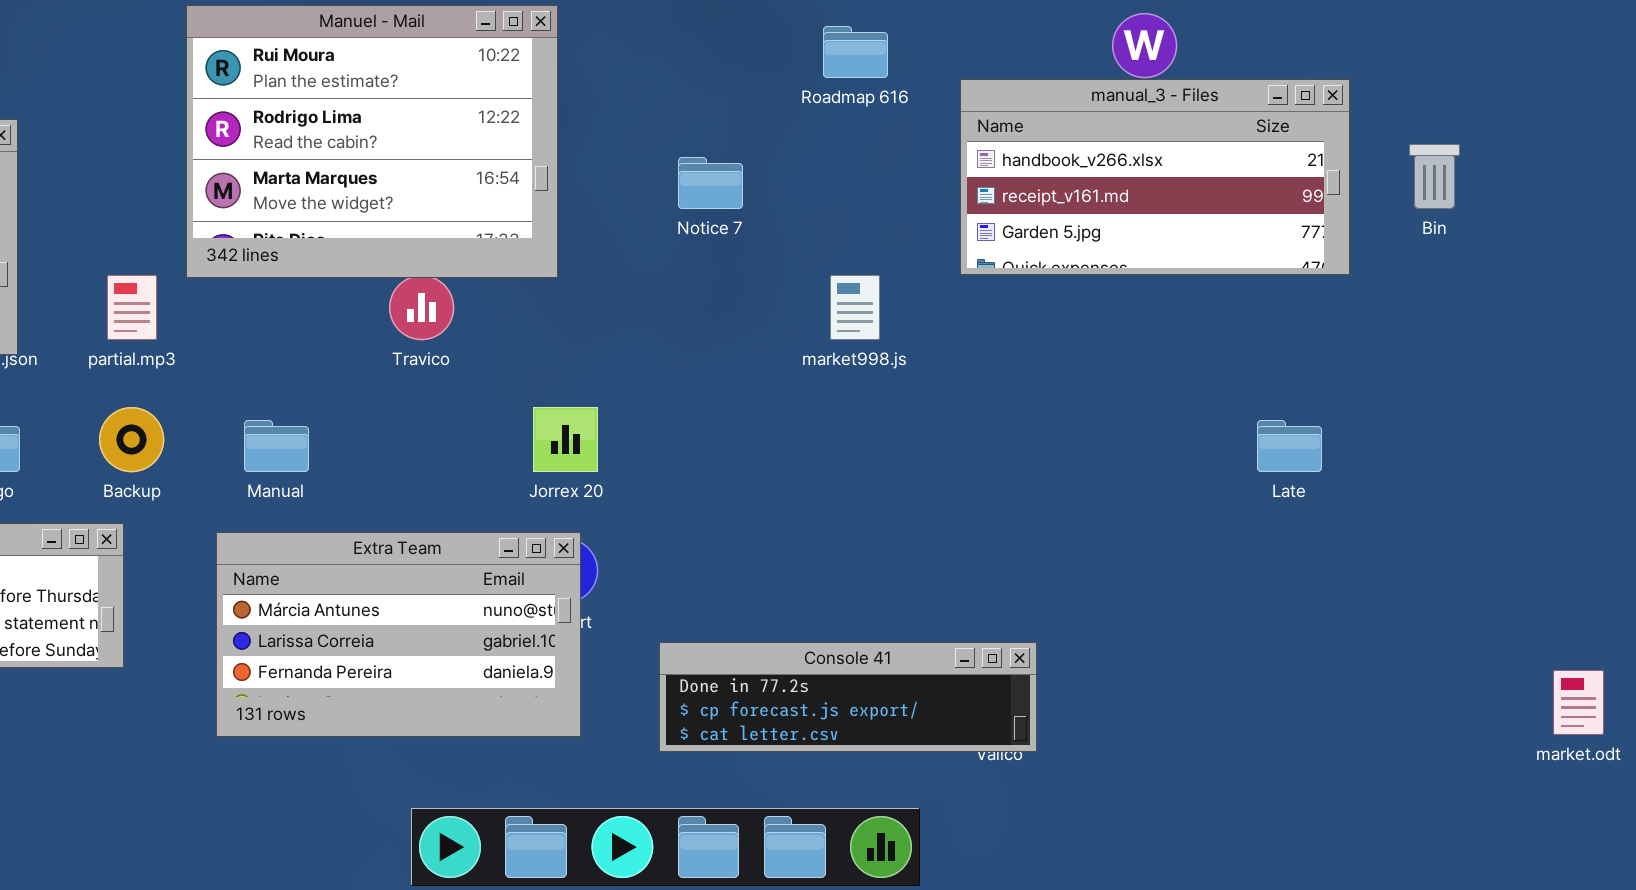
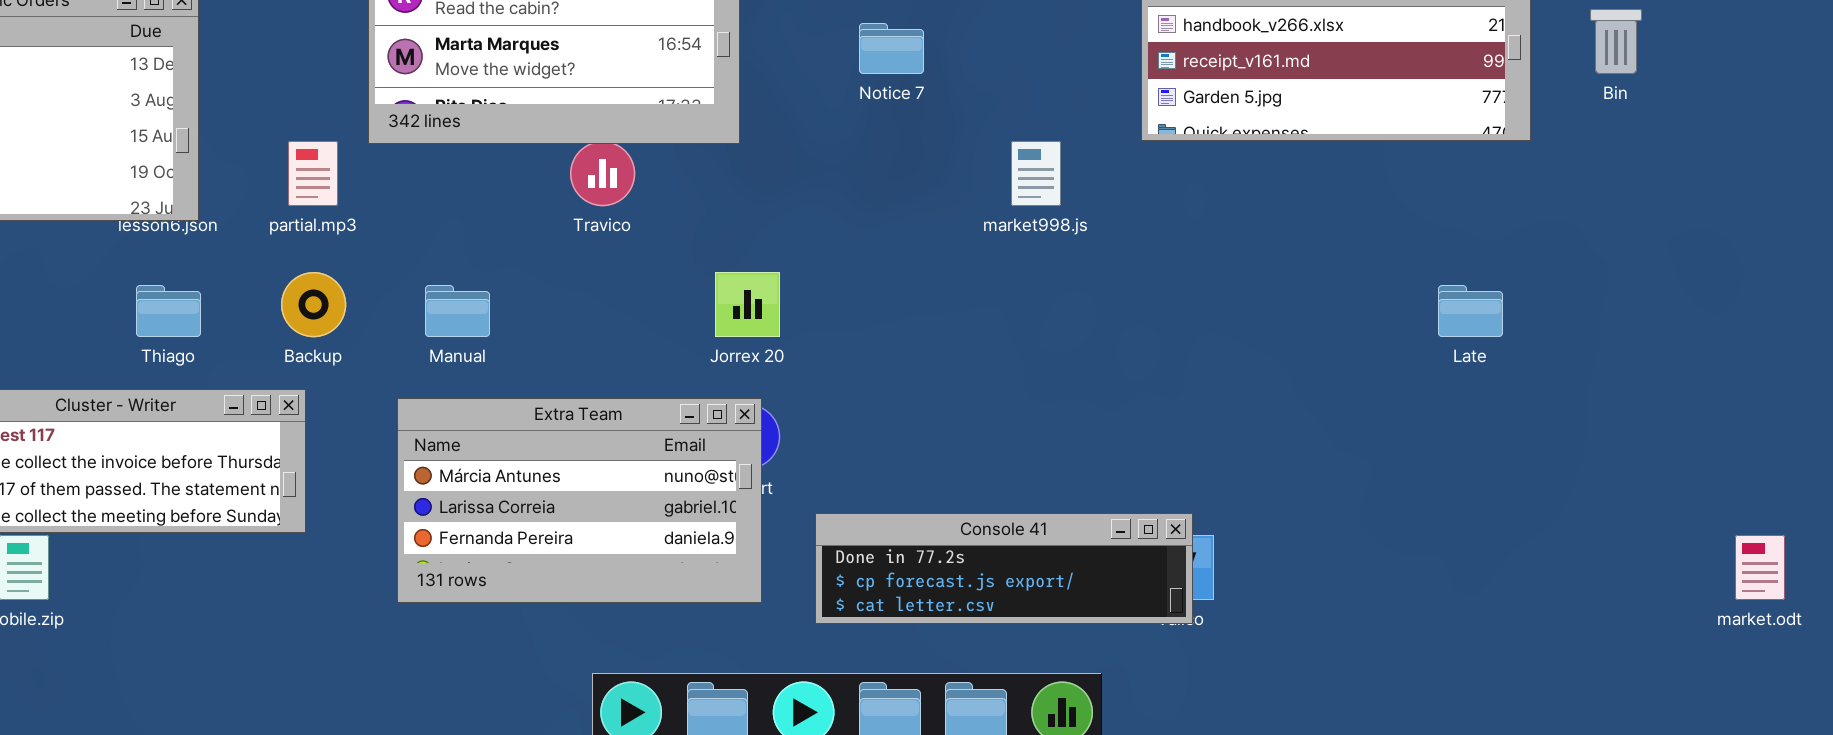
Console 41: [659,642,1037,752] -> [815,513,1193,624], moved

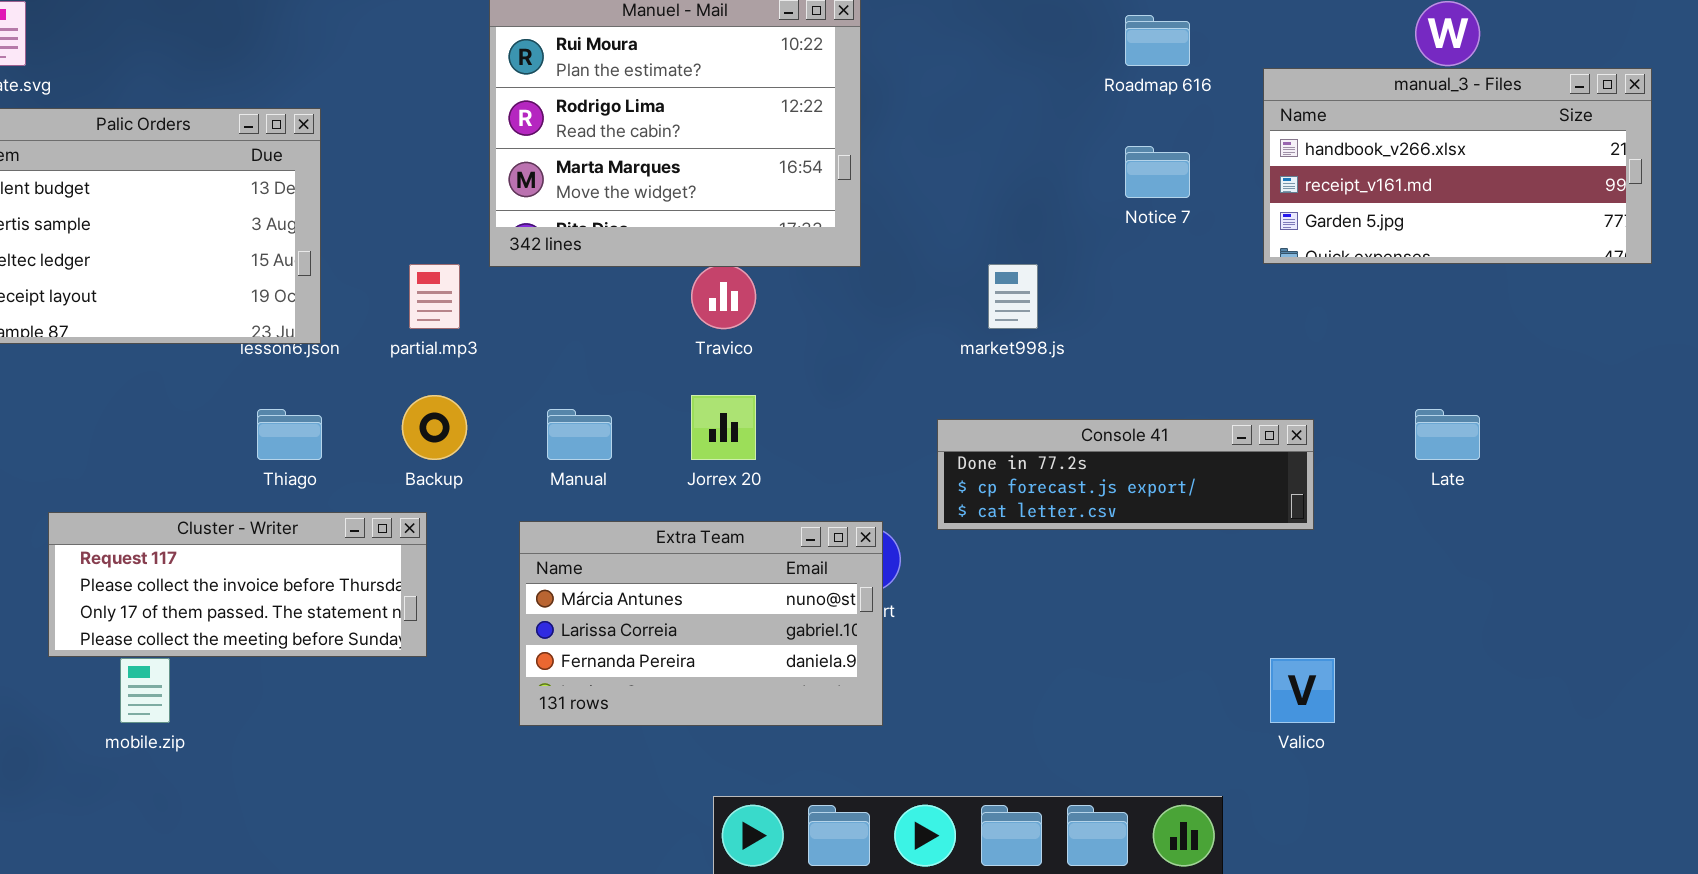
Notice 7: [859,23,924,74] -> [1125,146,1190,198], moved
market998.js: [1011,141,1061,206] -> [988,264,1038,329], moved
Jorrex 20: [715,272,780,337] -> [691,395,756,460], moved
Late: [1438,285,1503,337] -> [1415,409,1480,460], moved
Console 41: [815,513,1193,624] -> [937,419,1314,530], moved

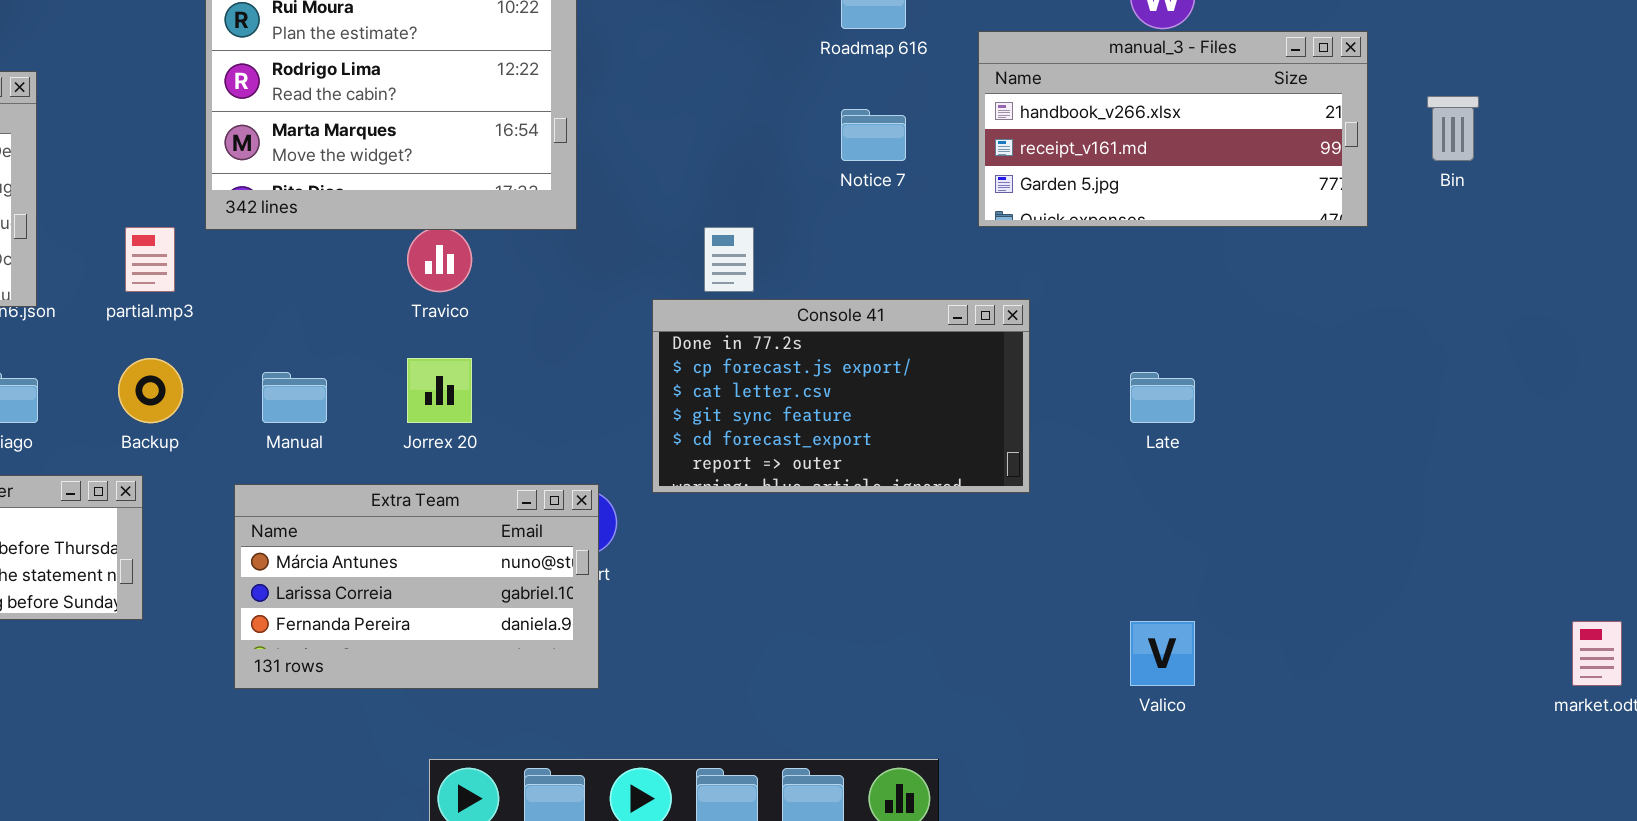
Console 41: [937,419,1314,530] -> [652,299,1030,493], resized
Valico: [1270,658,1335,723] -> [1130,621,1195,686], moved

